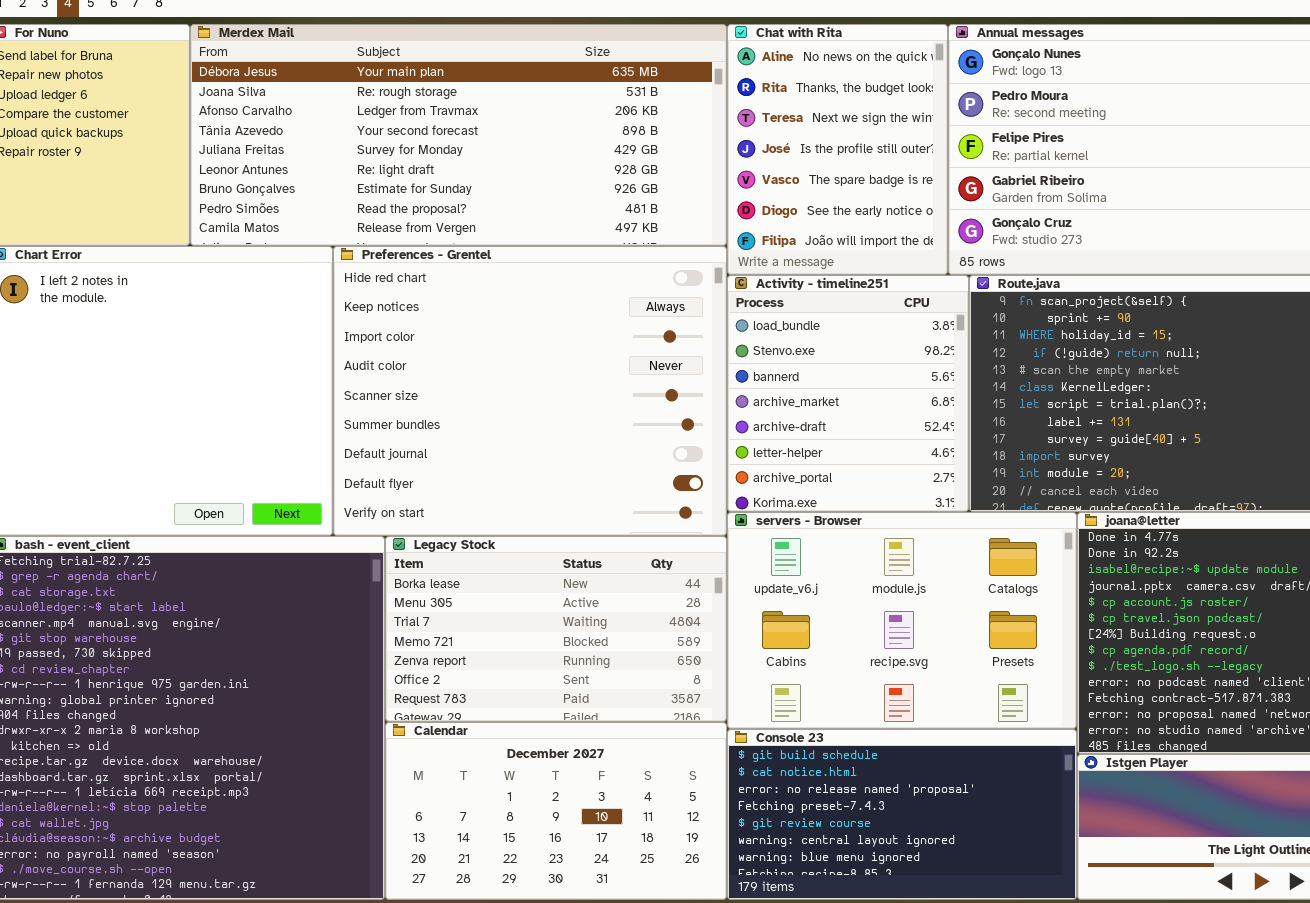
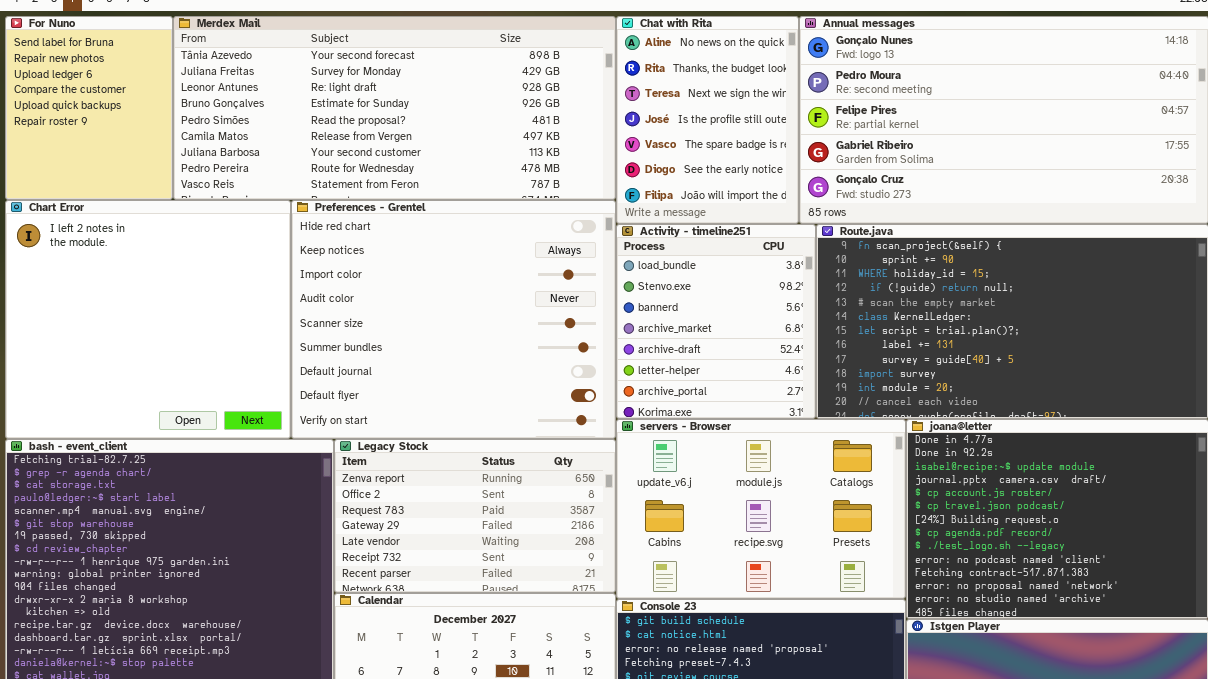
Merdex Mail: [190,24,727,246] -> [173,16,616,200], scrolled down 3 rows
Legacy Stock: [385,536,727,722] -> [334,439,616,593], scrolled down 4 rows

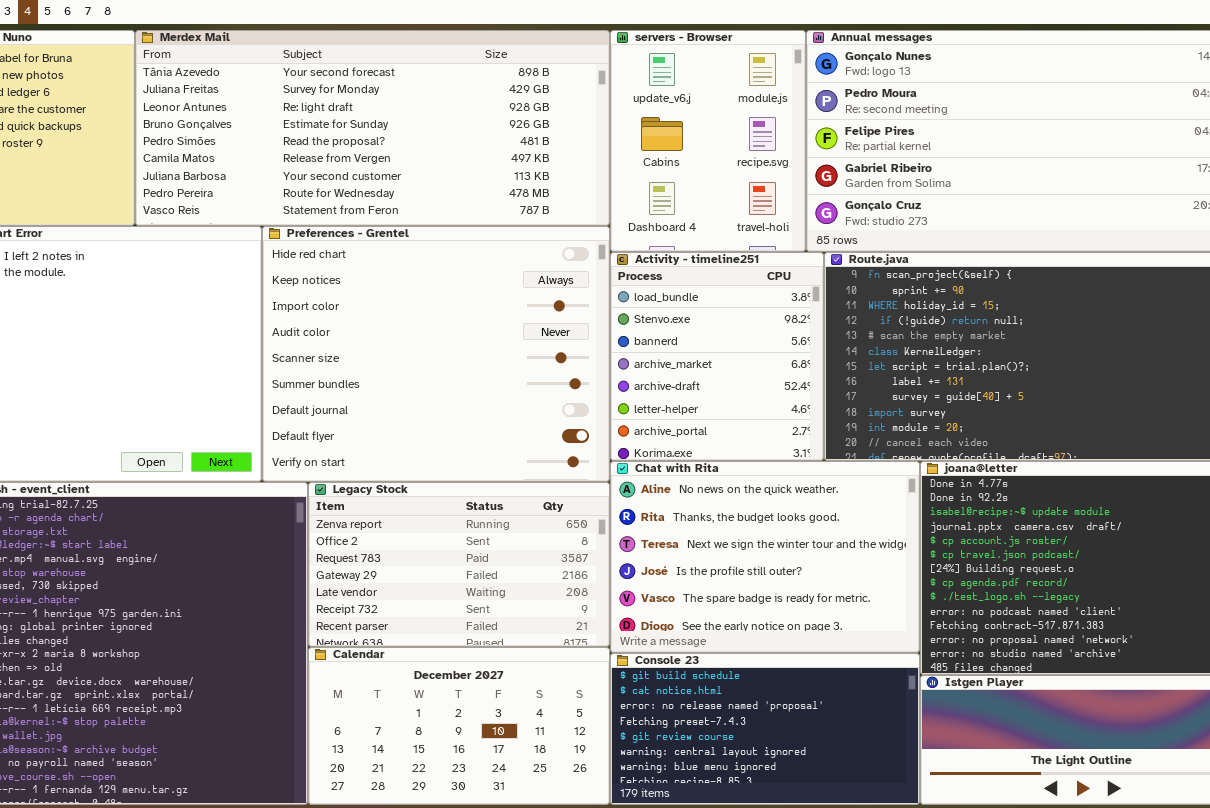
Chat with Rita: [616,16,799,224] -> [610,461,920,653], moved, resized
servers - Browser: [616,419,906,599] -> [610,30,806,252], moved, resized

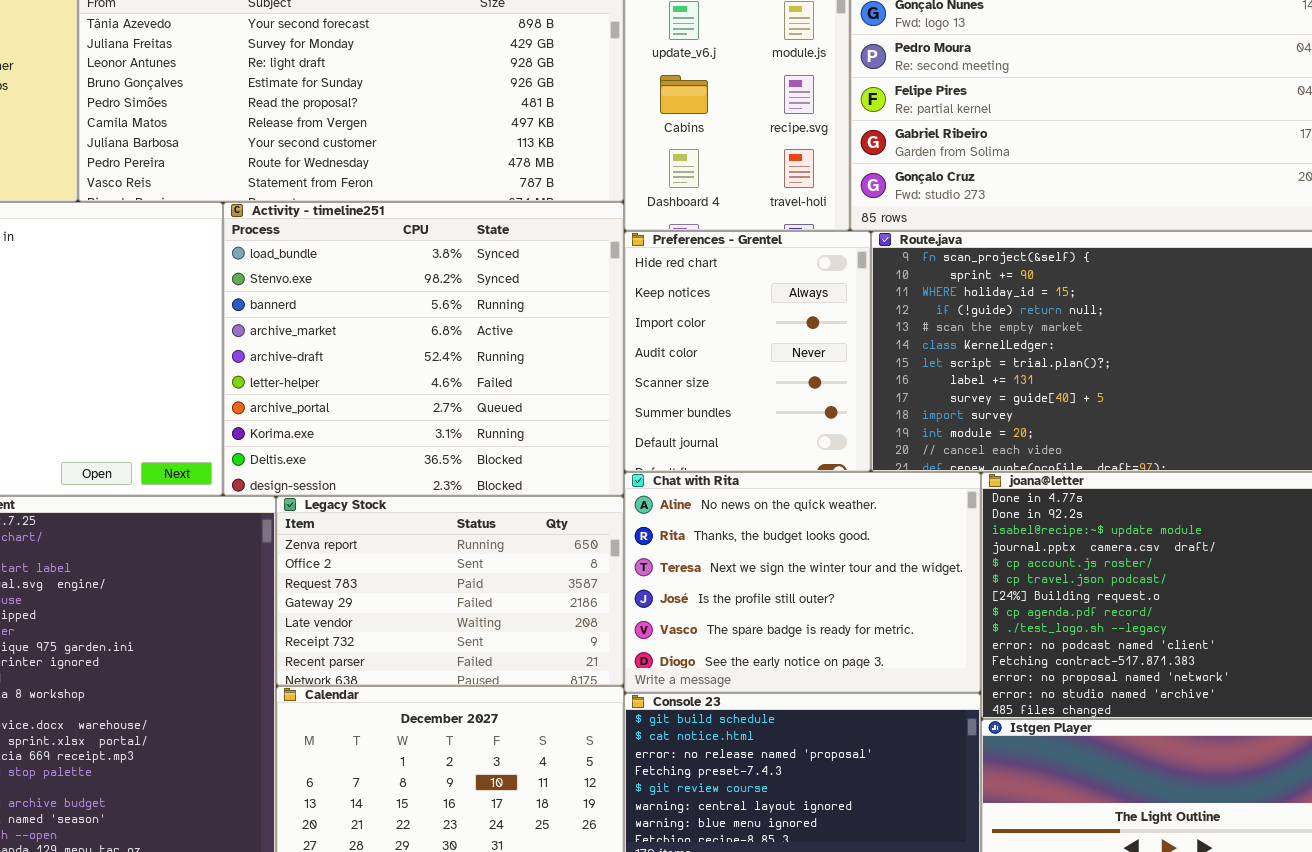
Preferences - Grentel: [262,226,610,482] -> [624,231,871,472], moved, resized
Activity - timeline251: [610,252,824,461] -> [223,202,624,496], moved, resized

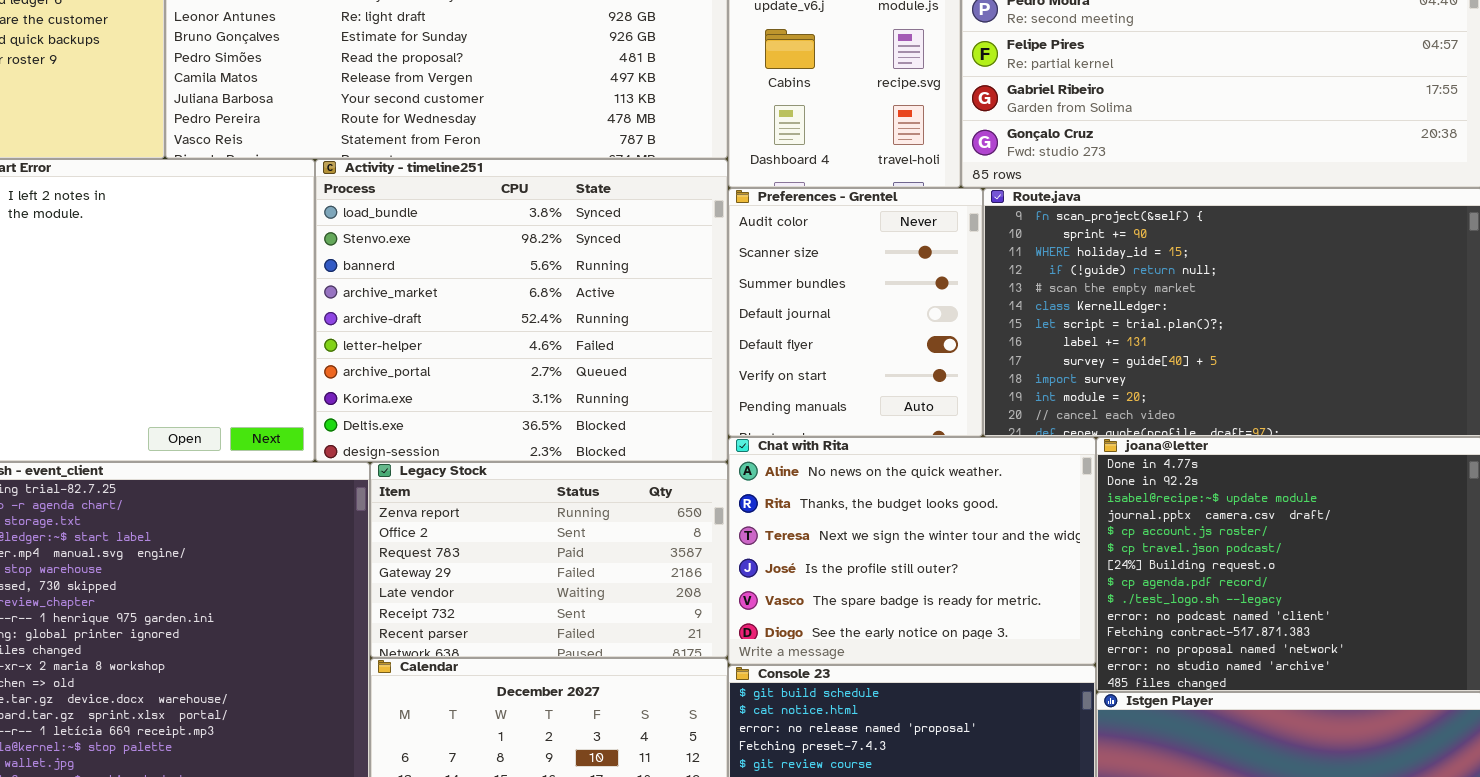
Preferences - Grentel: [624,231,871,472] -> [728,188,983,437], scrolled down 3 rows

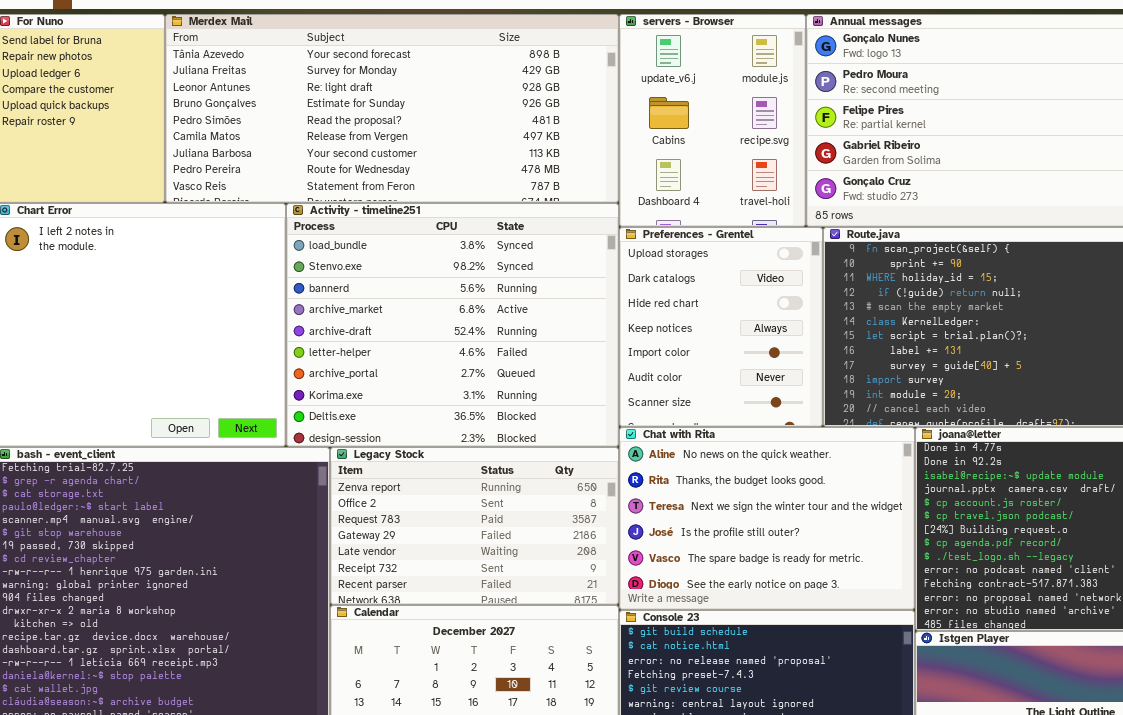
Preferences - Grentel: [728,188,983,437] -> [619,227,823,427], scrolled up 5 rows

